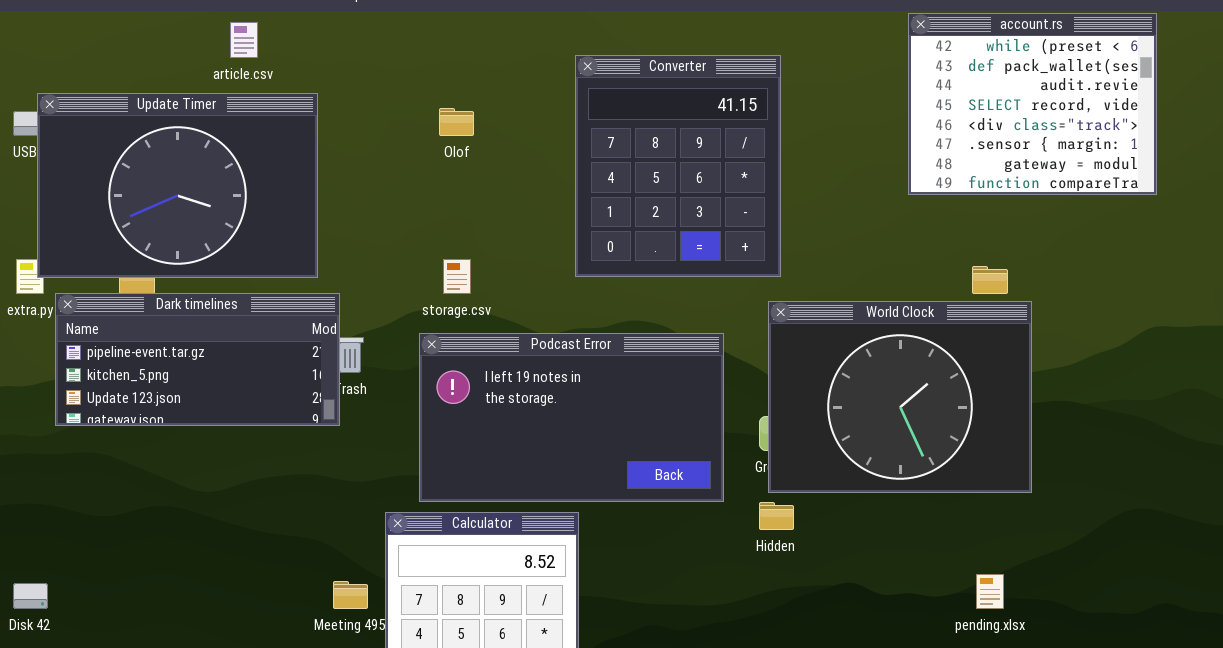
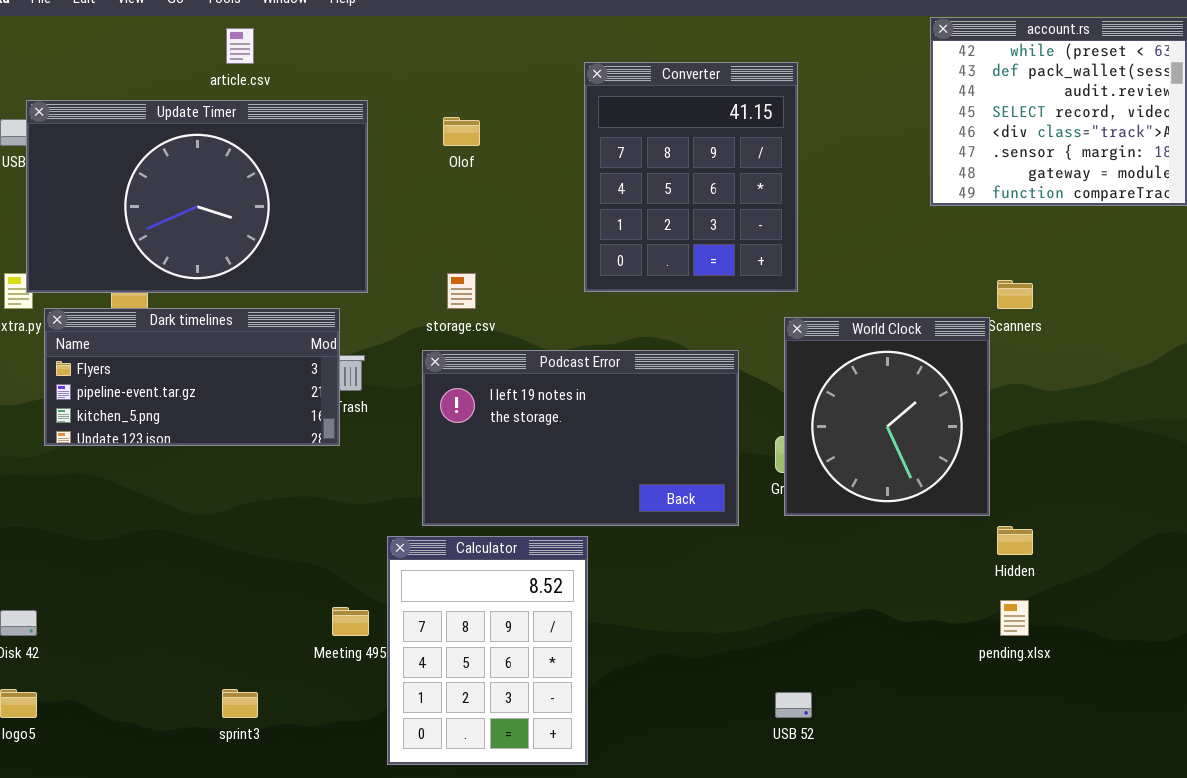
Update Timer: [37,93,318,278] -> [26,100,368,293], resized
Dark timelines: [55,293,340,426] -> [44,308,340,446], scrolled up 1 row
World Clock: [768,301,1032,493] -> [784,317,990,516], resized
Hidden: [759,502,794,530] -> [997,526,1033,555], moved

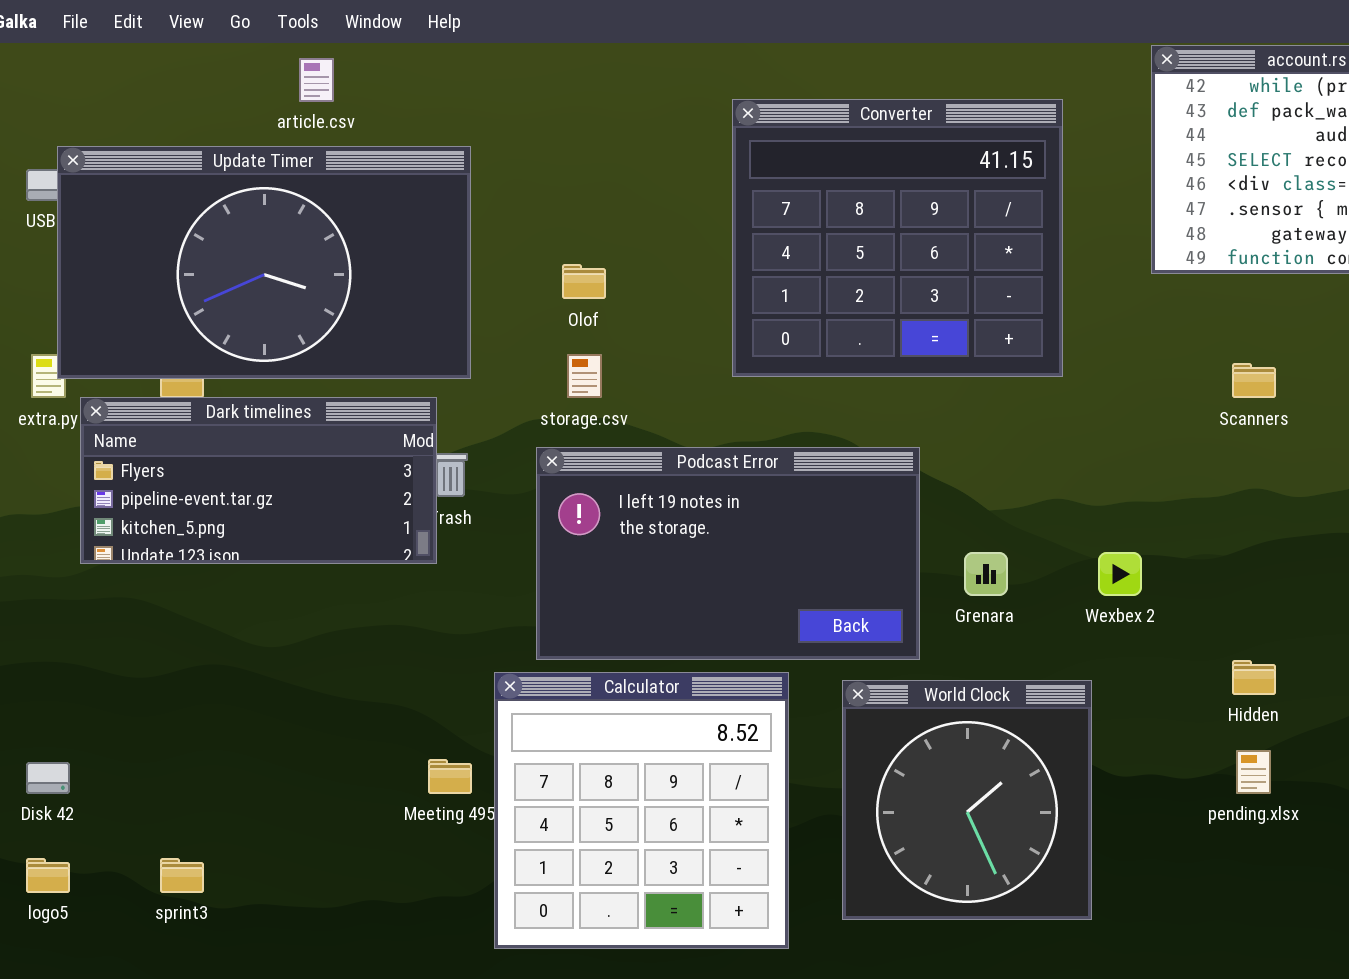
Converter: [584,62,798,292] -> [732,99,1063,377], resized
Olof: [443,117,480,146] -> [562,264,606,299], moved
World Clock: [784,317,990,516] -> [842,680,1092,920], moved
Calculator: [387,536,588,765] -> [494,672,789,949], resized
sprint3: [222,689,258,718] -> [160,858,204,893], moved

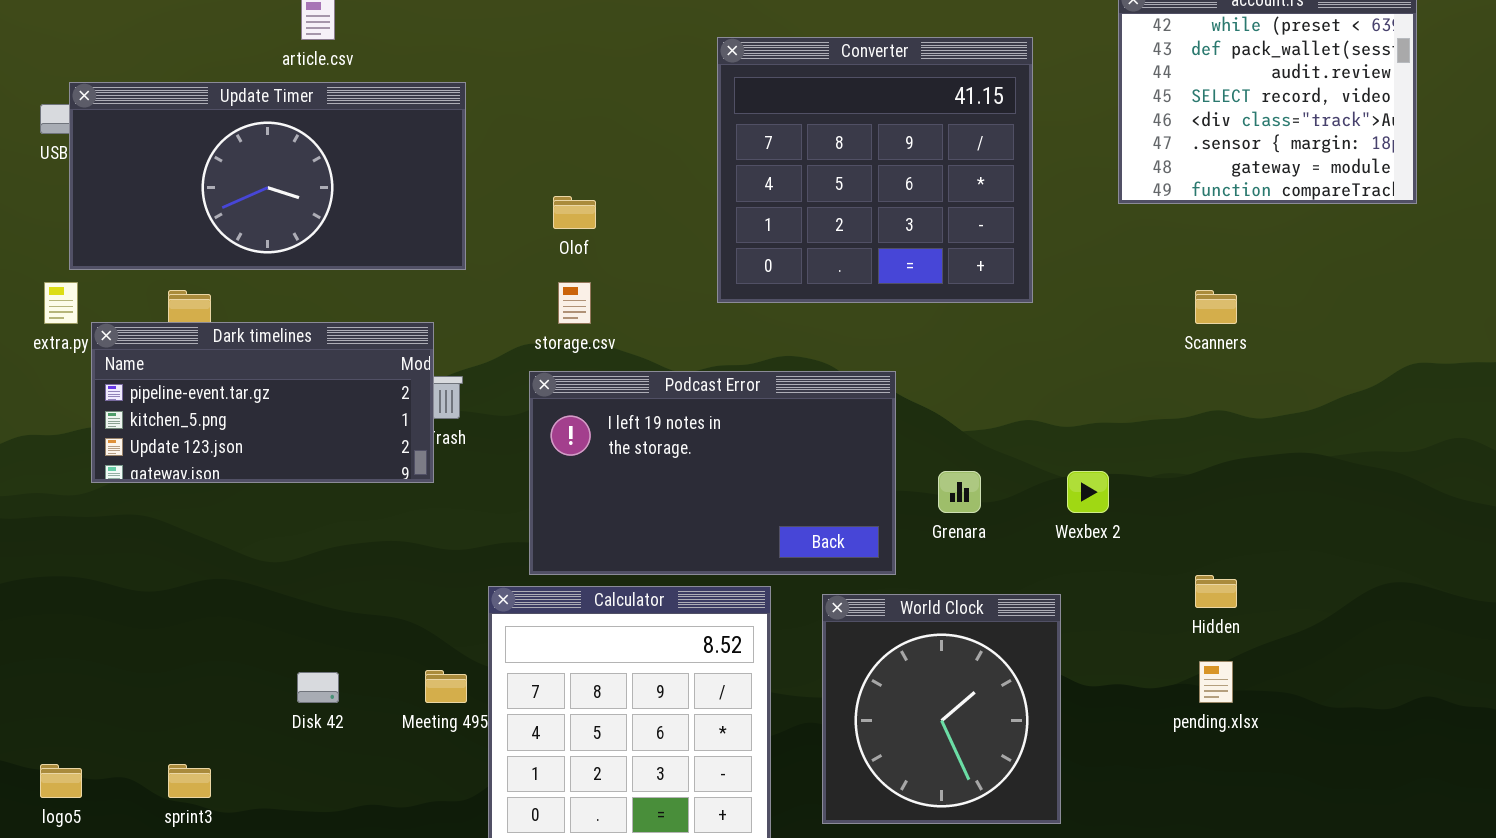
Update Timer: [57,146,471,379] -> [69,82,466,270], resized
Dark timelines: [80,397,437,564] -> [91,322,434,483], scrolled down 1 row
Disk 42: [26,762,70,794] -> [297,672,339,703], moved

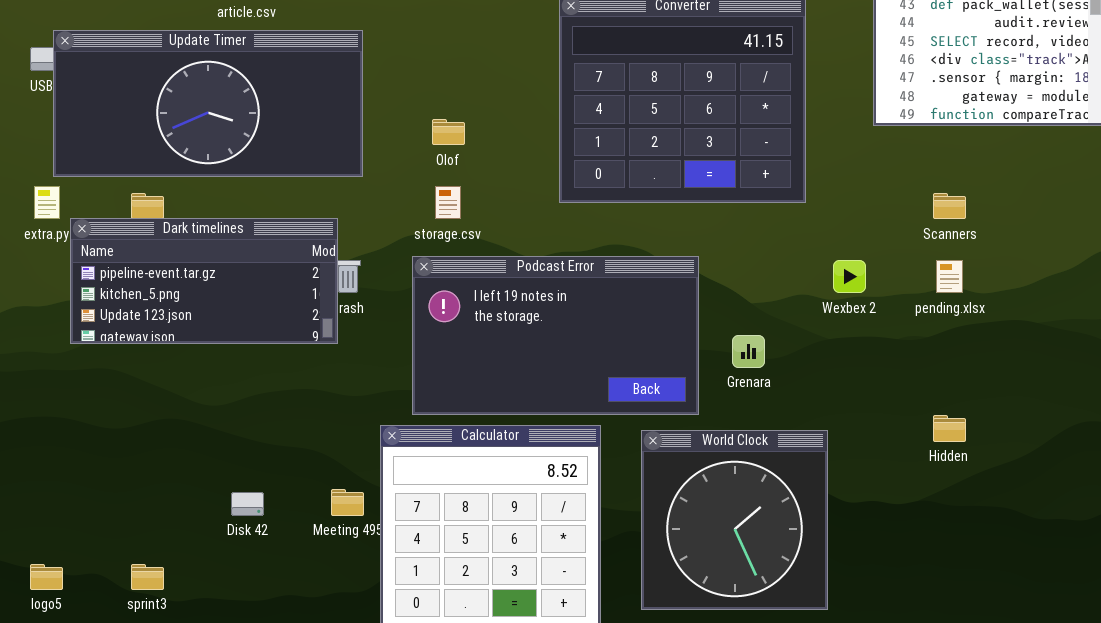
Wexbex 2: [1067,471,1109,513] -> [833,260,866,293], moved
pending.xlsx: [1199,661,1233,703] -> [936,260,963,293], moved

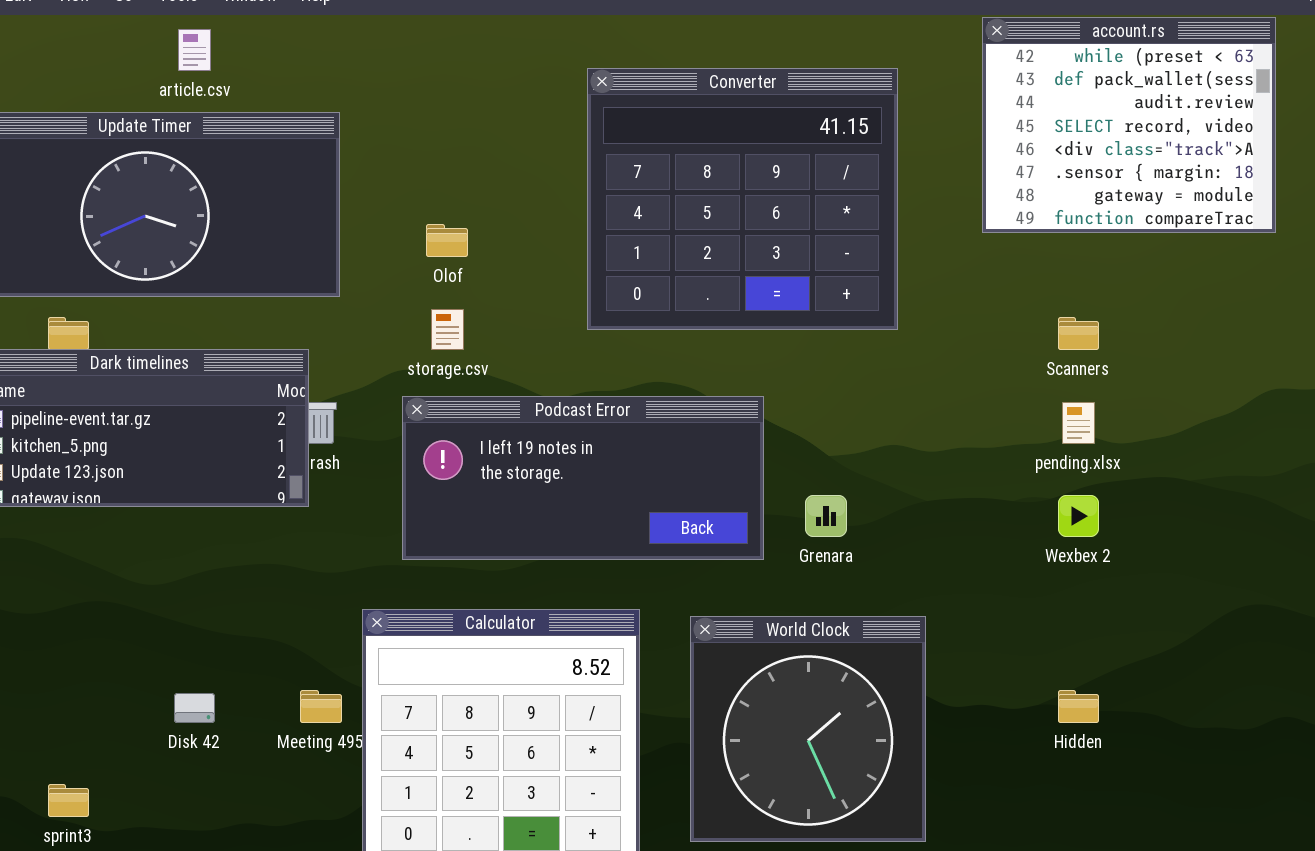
Podcast Error: [412,256,699,415] -> [402,396,764,560], resized
Wexbex 2: [833,260,866,293] -> [1058,495,1099,537], moved
Hidden: [933,415,966,442] -> [1058,690,1099,723], moved

